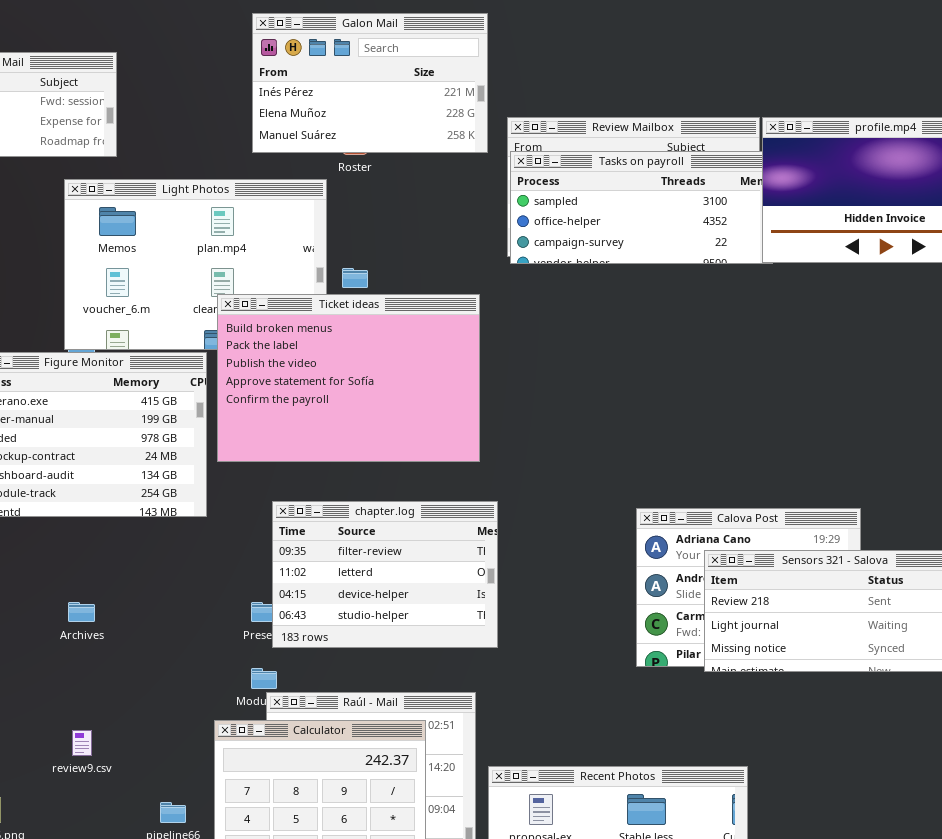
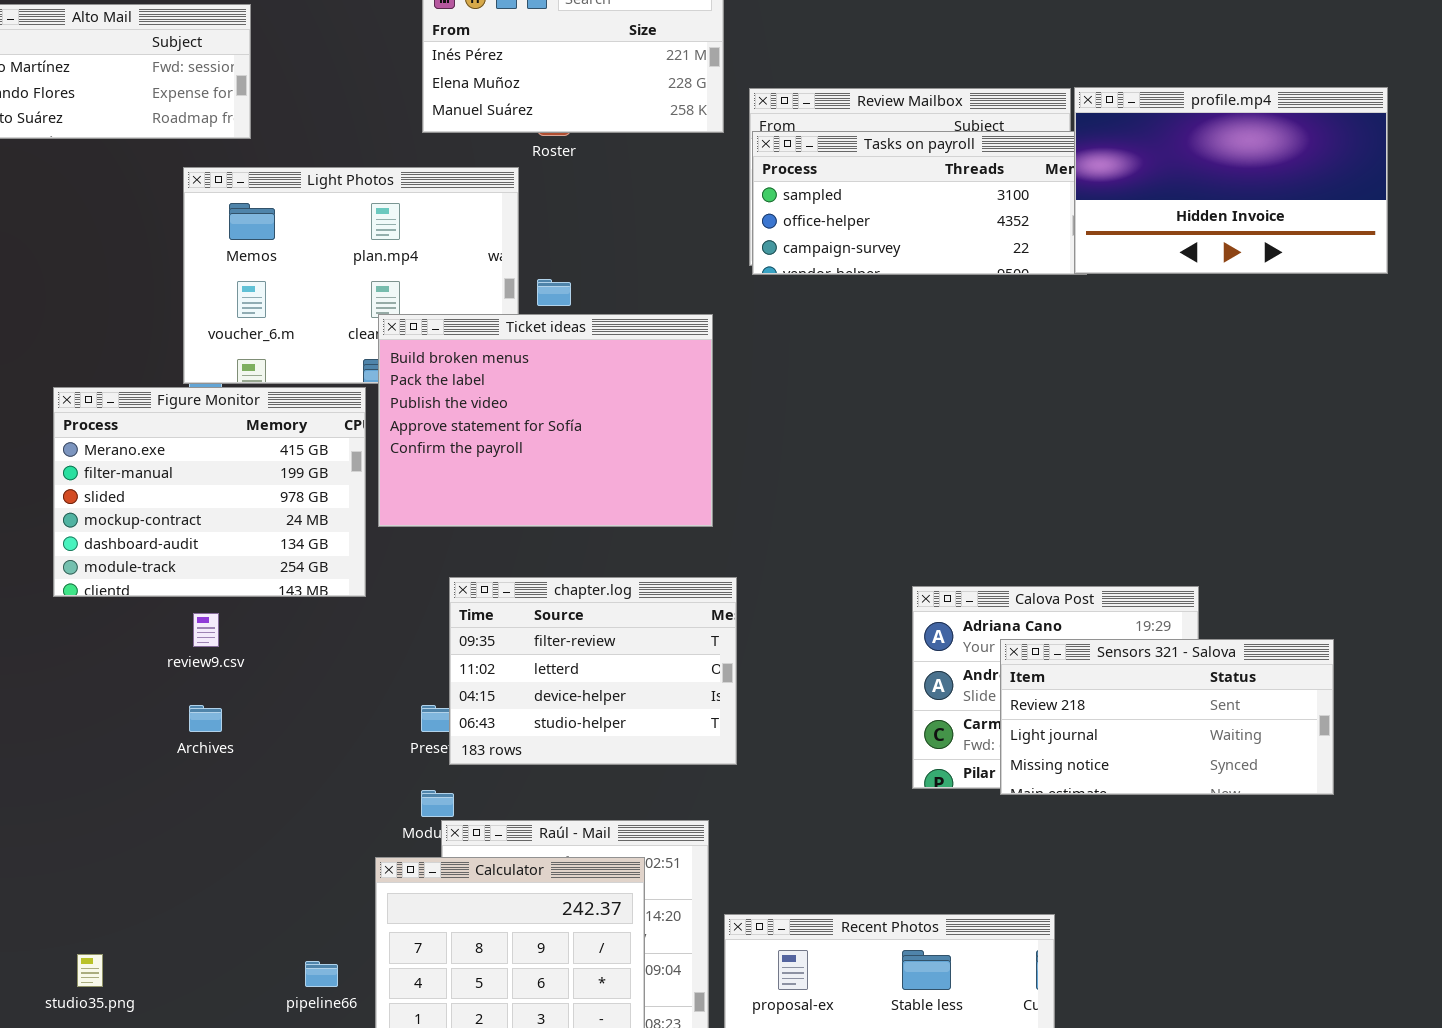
review9.csv: [72,730,92,756] -> [193,613,219,647], moved

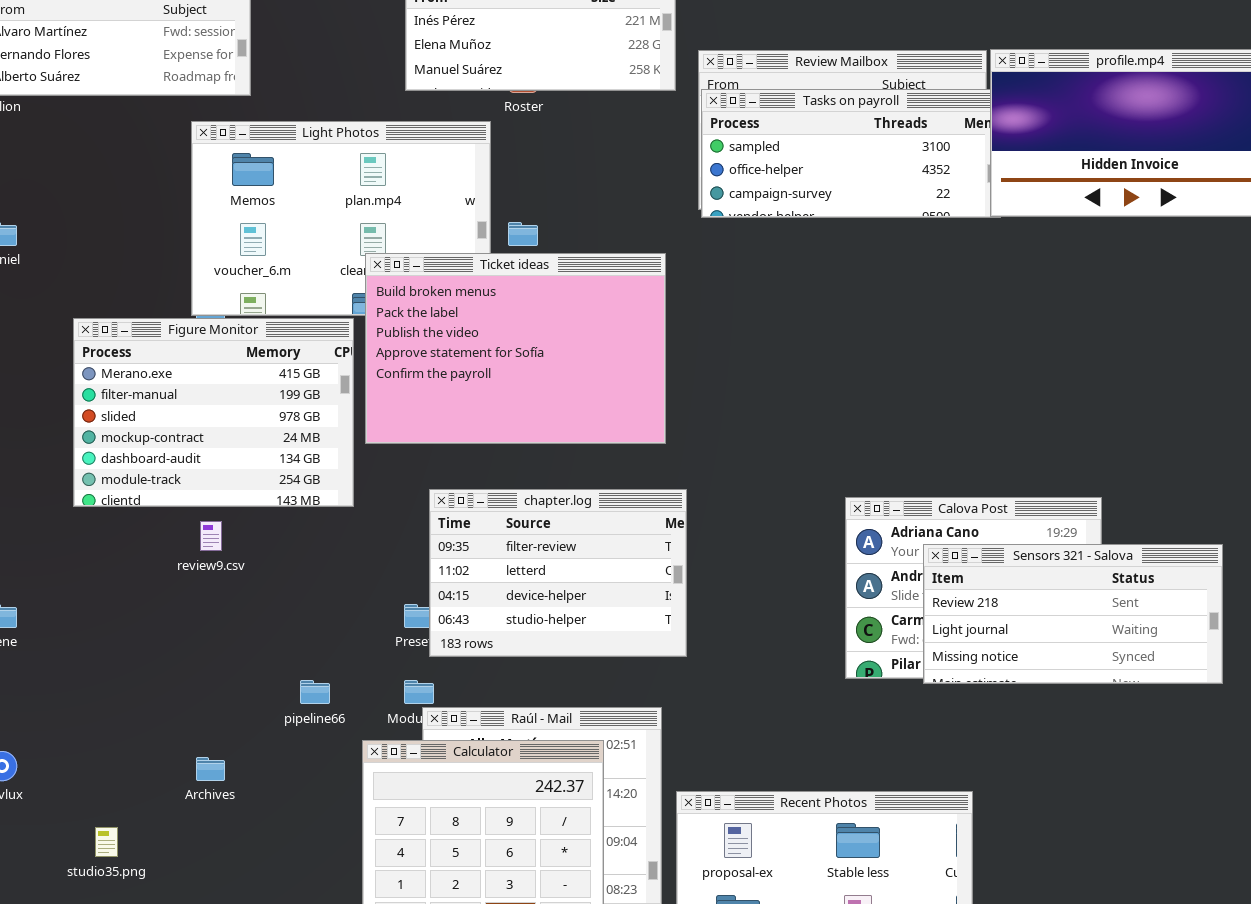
Archives: [189,705,222,732] -> [196,757,225,781], moved
pipeline66: [305,961,338,987] -> [300,680,330,704], moved

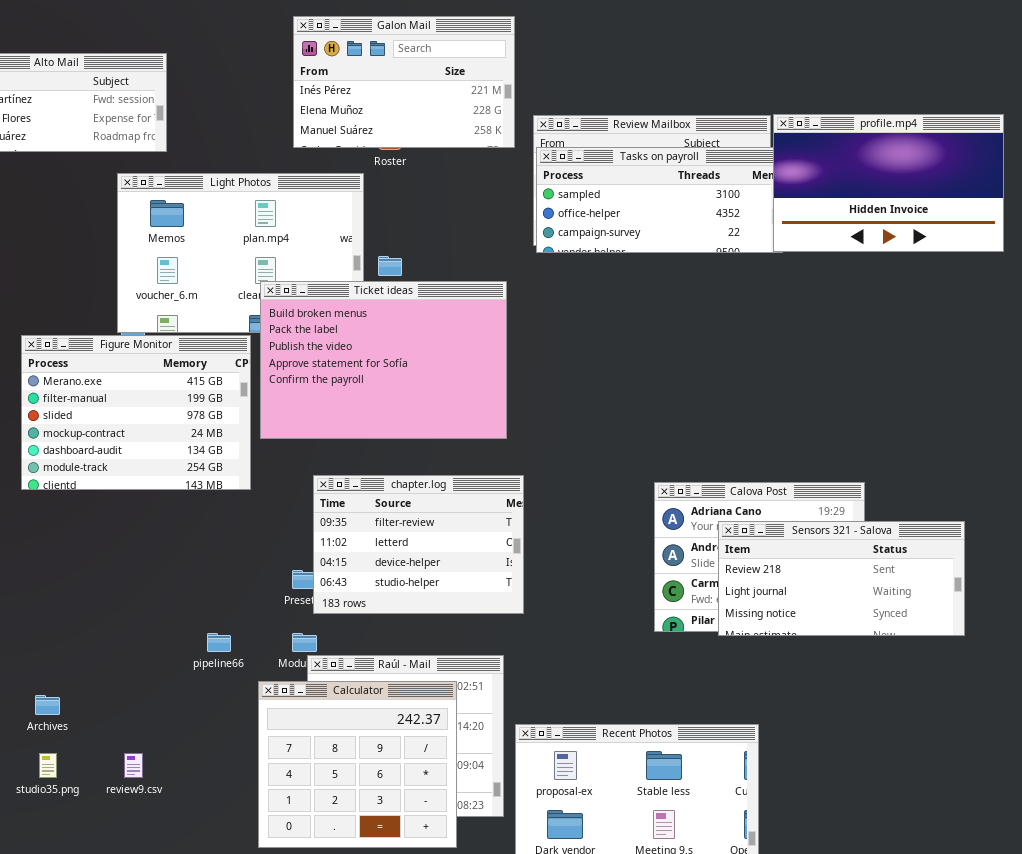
review9.csv: [200,521,222,551] -> [124,753,143,778], moved
Archives: [196,757,225,781] -> [35,695,60,715], moved

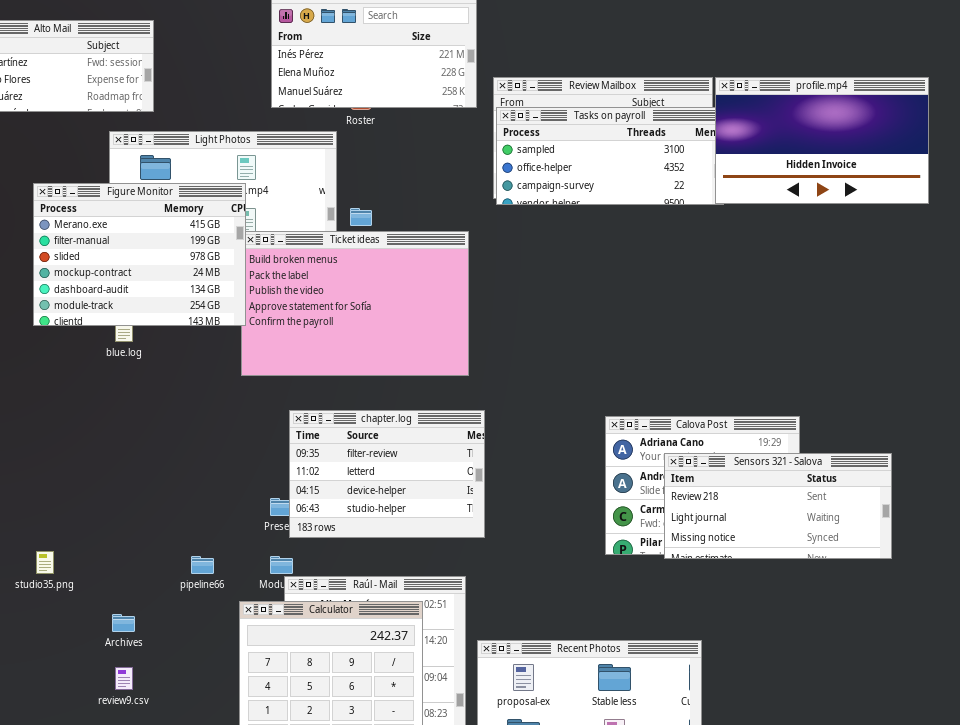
Figure Monitor: [21,335,251,490] -> [33,183,246,326], moved
Archives: [35,695,60,715] -> [112,614,135,632], moved
studio35.png: [39,753,57,778] -> [36,551,54,574], moved

